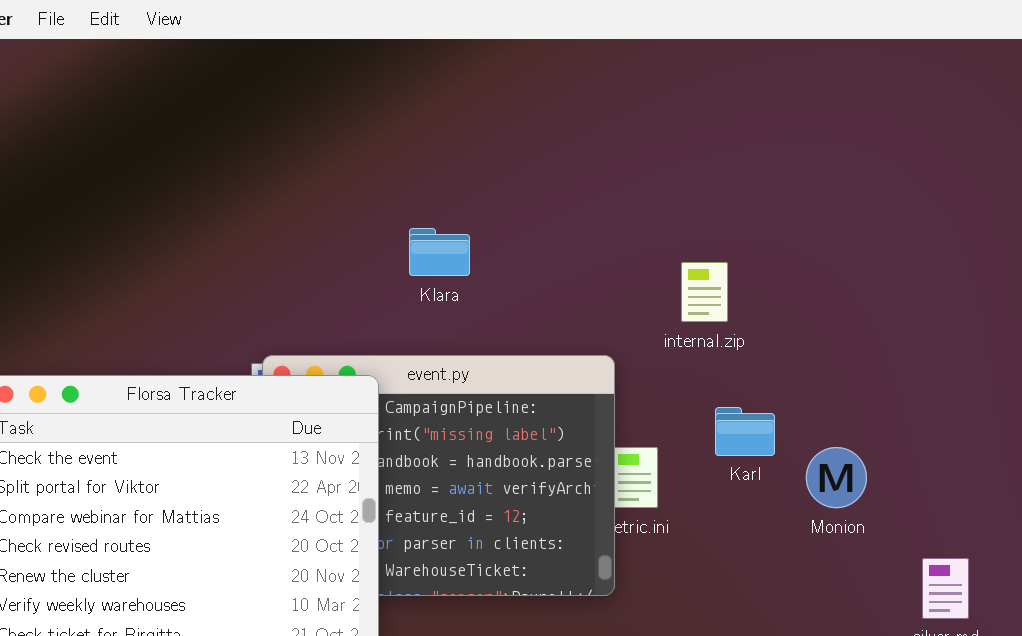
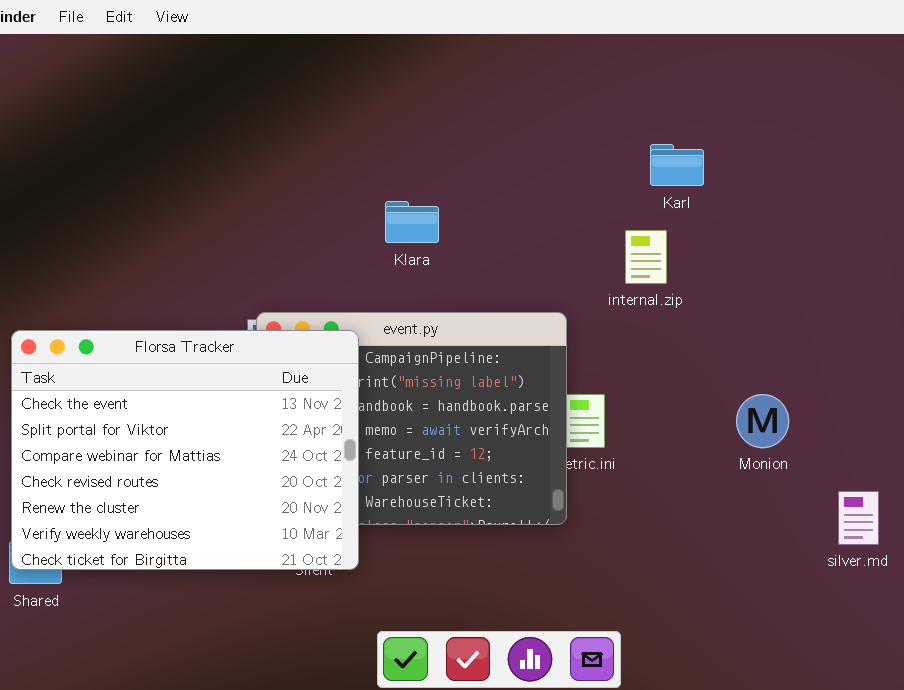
Karl: [715,407,775,456] -> [650,144,704,186], moved

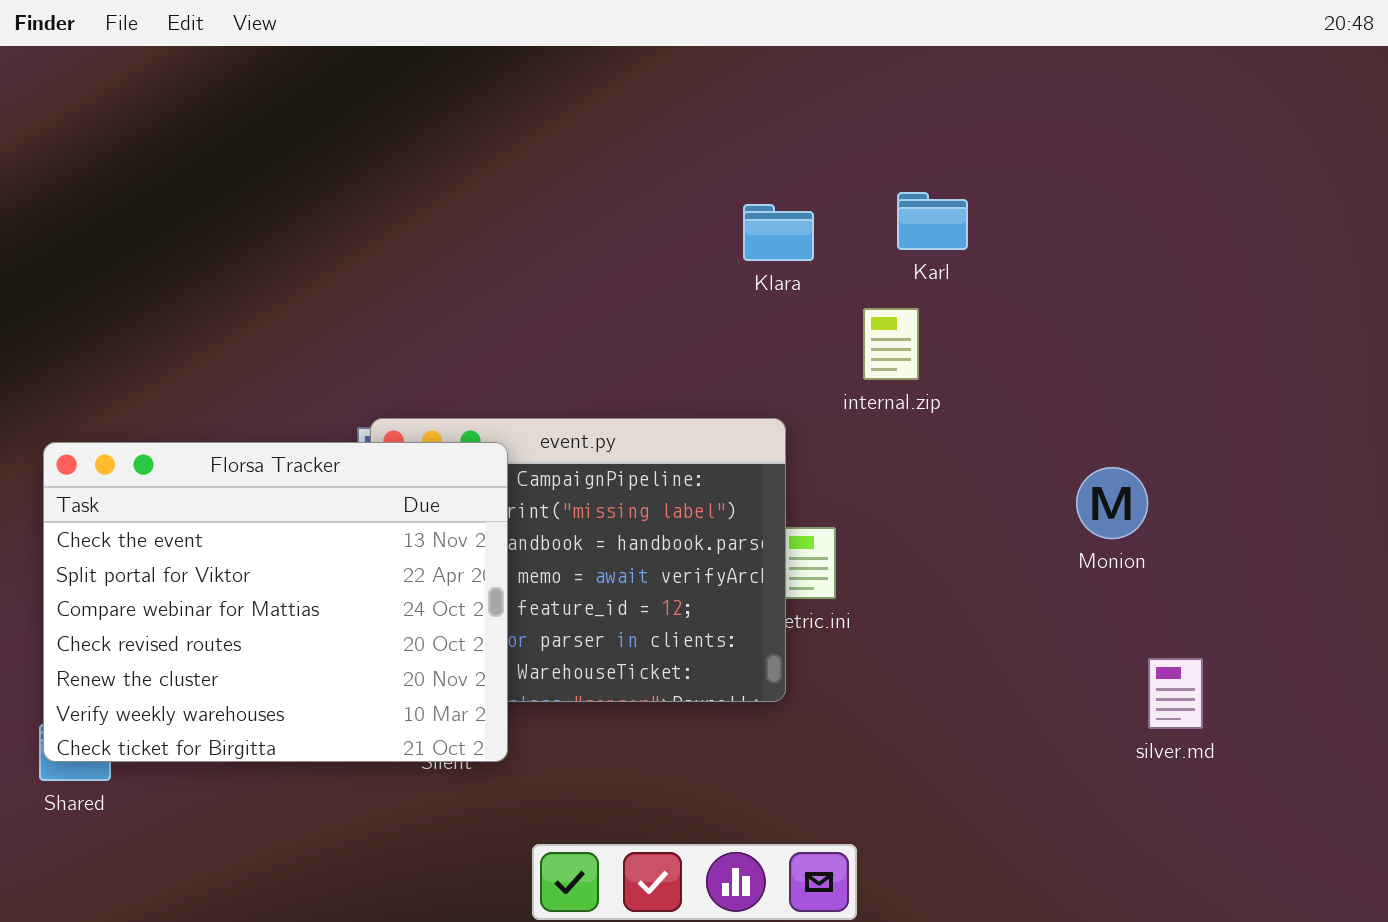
Klara: [385,201,439,243] -> [743,204,814,261], moved
Monion: [736,394,789,448] -> [1076,467,1148,539], moved

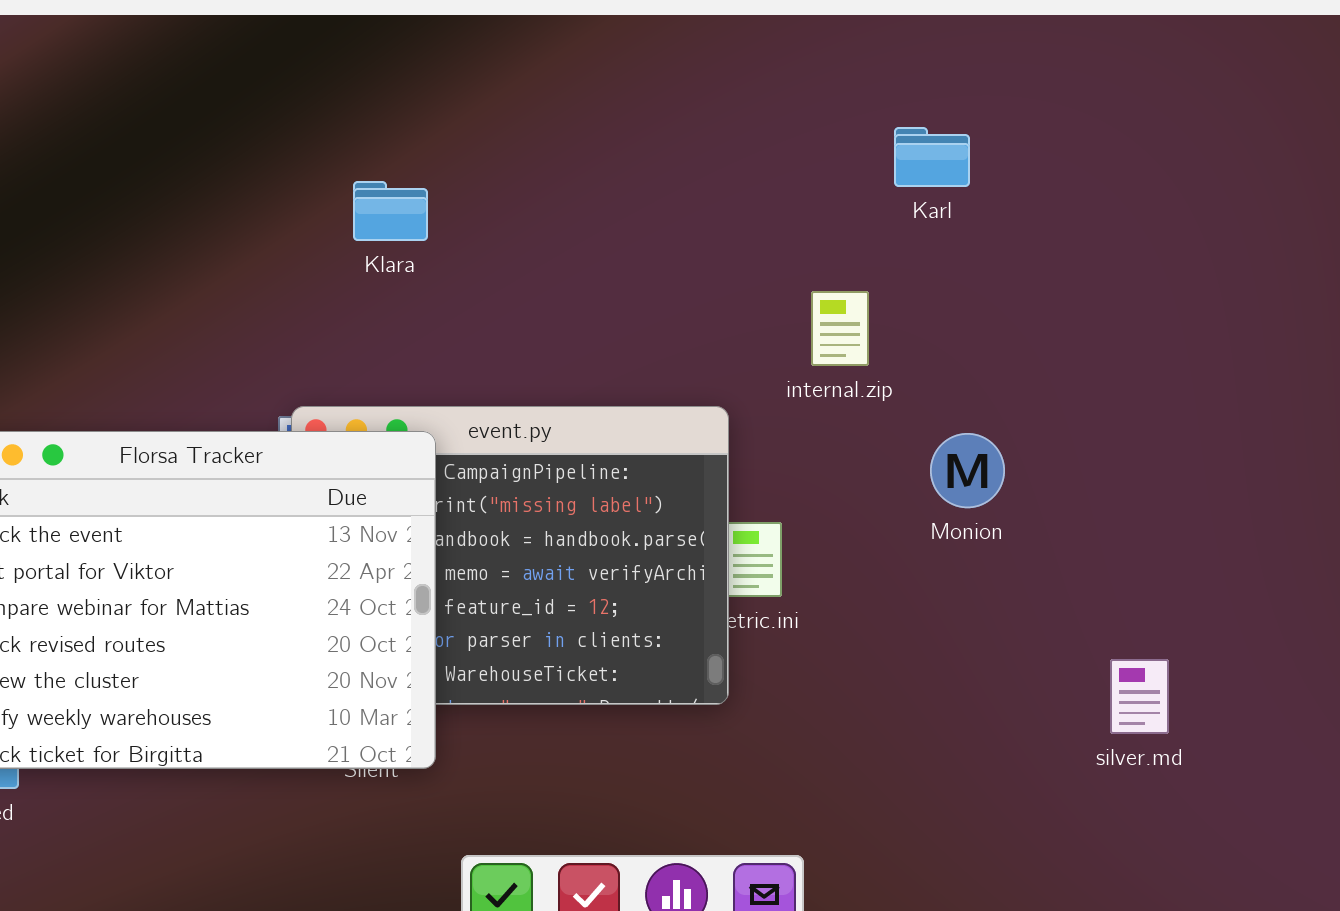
Karl: [897,192,968,250] -> [894,127,970,187], moved
Klara: [743,204,814,261] -> [353,181,428,241], moved
Monion: [1076,467,1148,539] -> [930,433,1005,508], moved

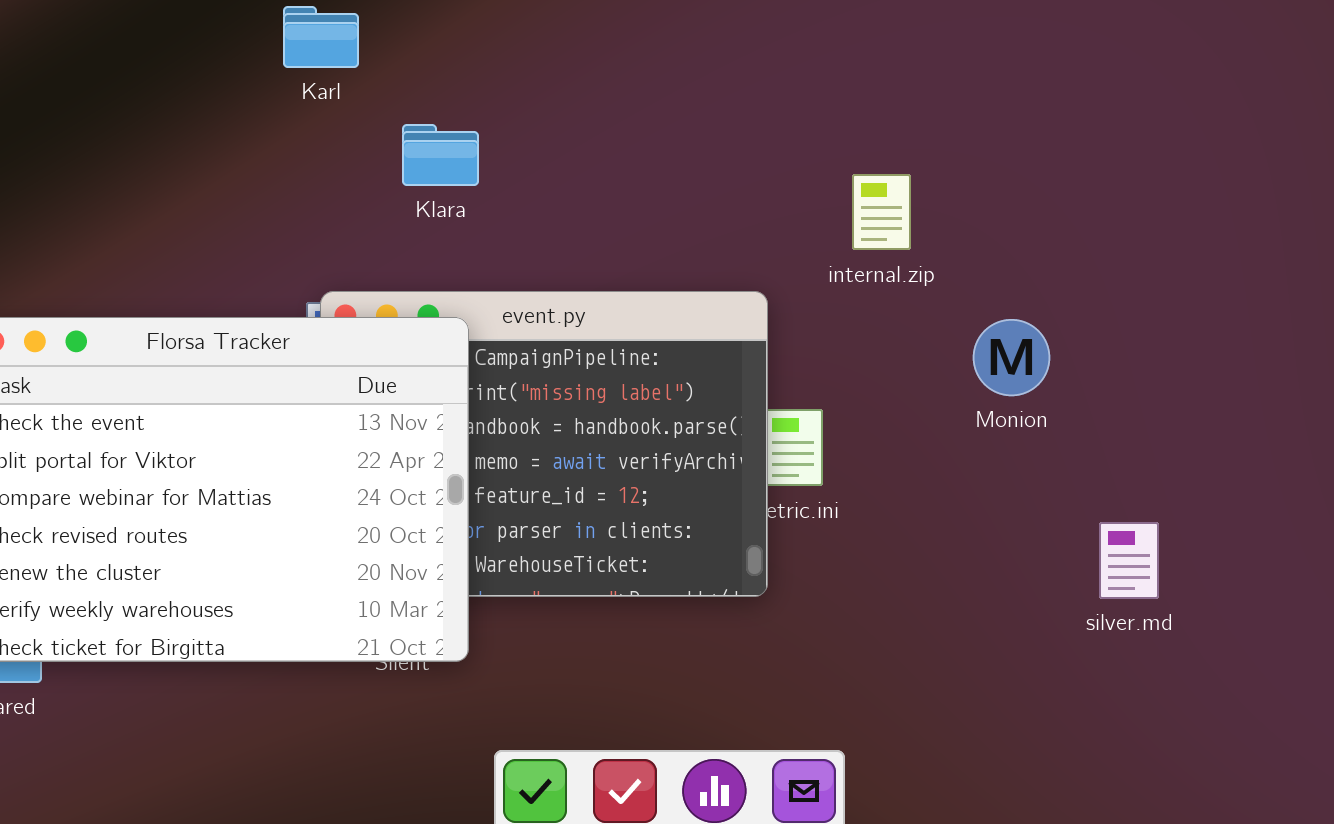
Karl: [894,127,970,187] -> [283,6,359,68], moved
Klara: [353,181,428,241] -> [402,124,479,186], moved
silver.md: [1110,659,1169,734] -> [1099,522,1159,599], moved

